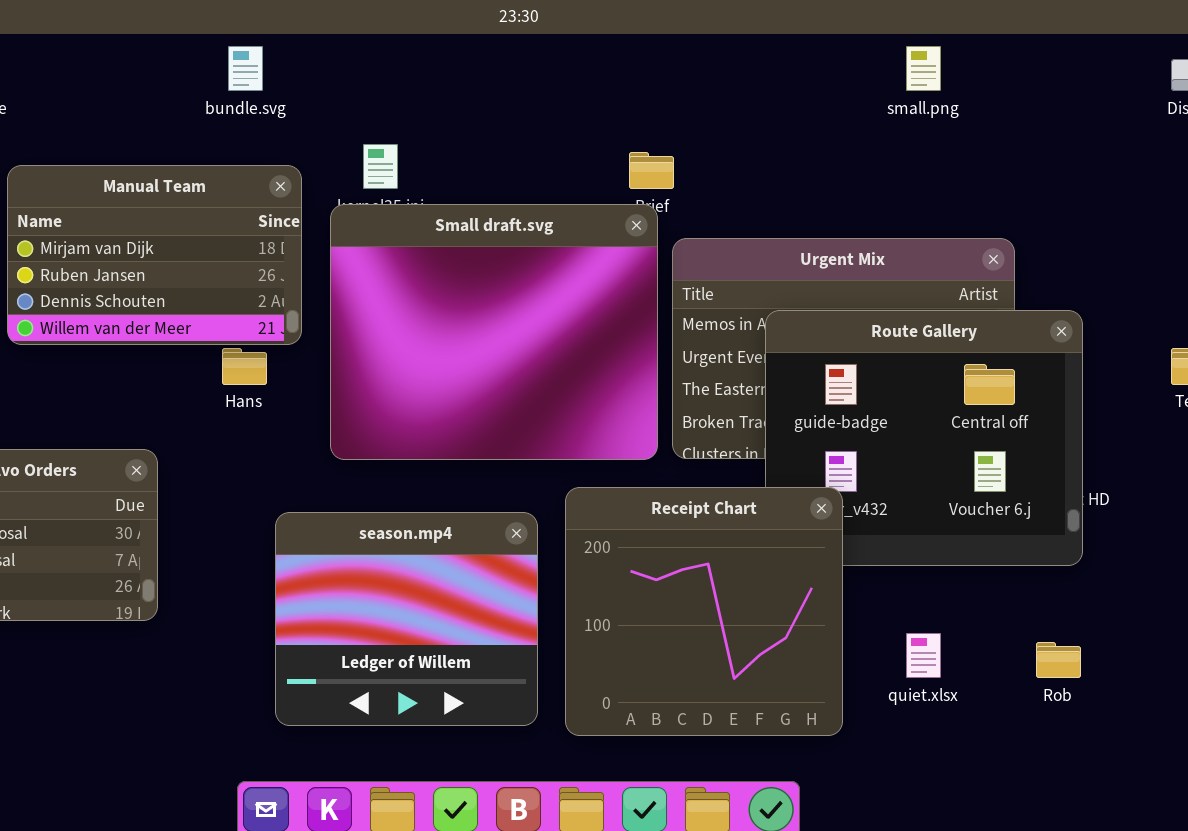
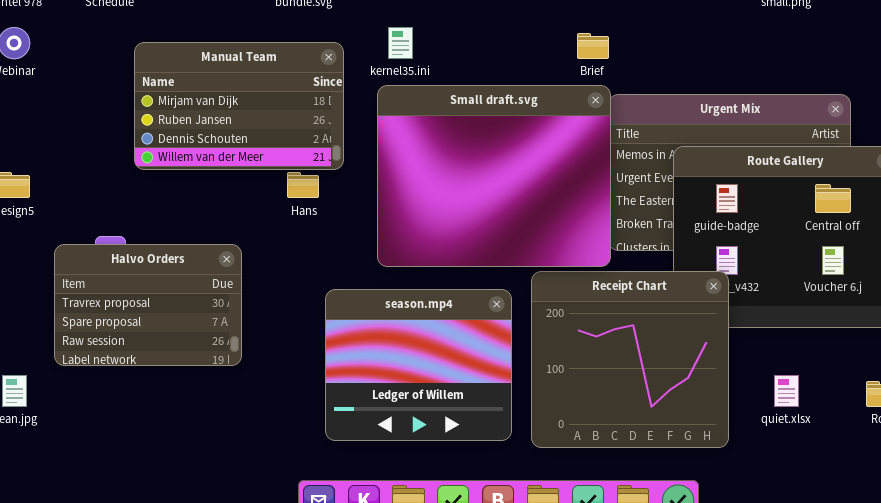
Small draft.svg: [330,204,658,460] -> [377,85,611,267], moved

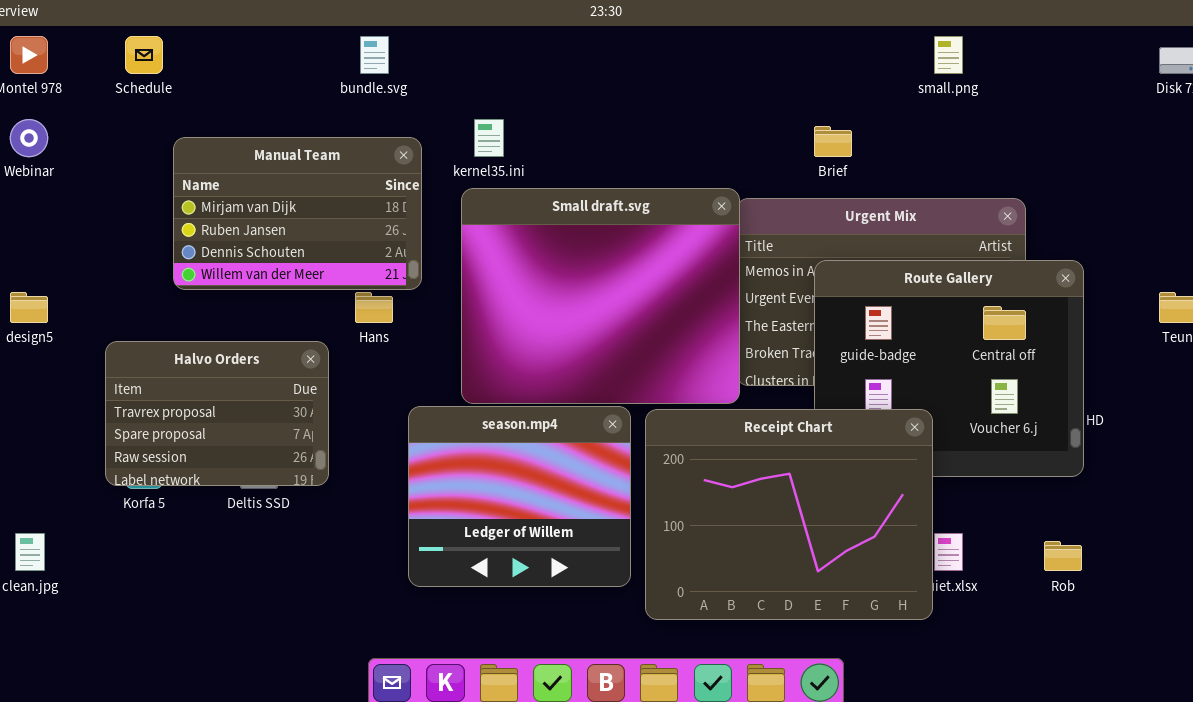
Brief: [577,33,609,59] -> [814,126,852,157], moved
Halvo Orders: [54,244,242,366] -> [105,341,329,486], moved
Receipt Chart: [531,271,729,448] -> [645,409,933,620], resized
season.mp4: [325,289,512,441] -> [408,406,631,587], moved

